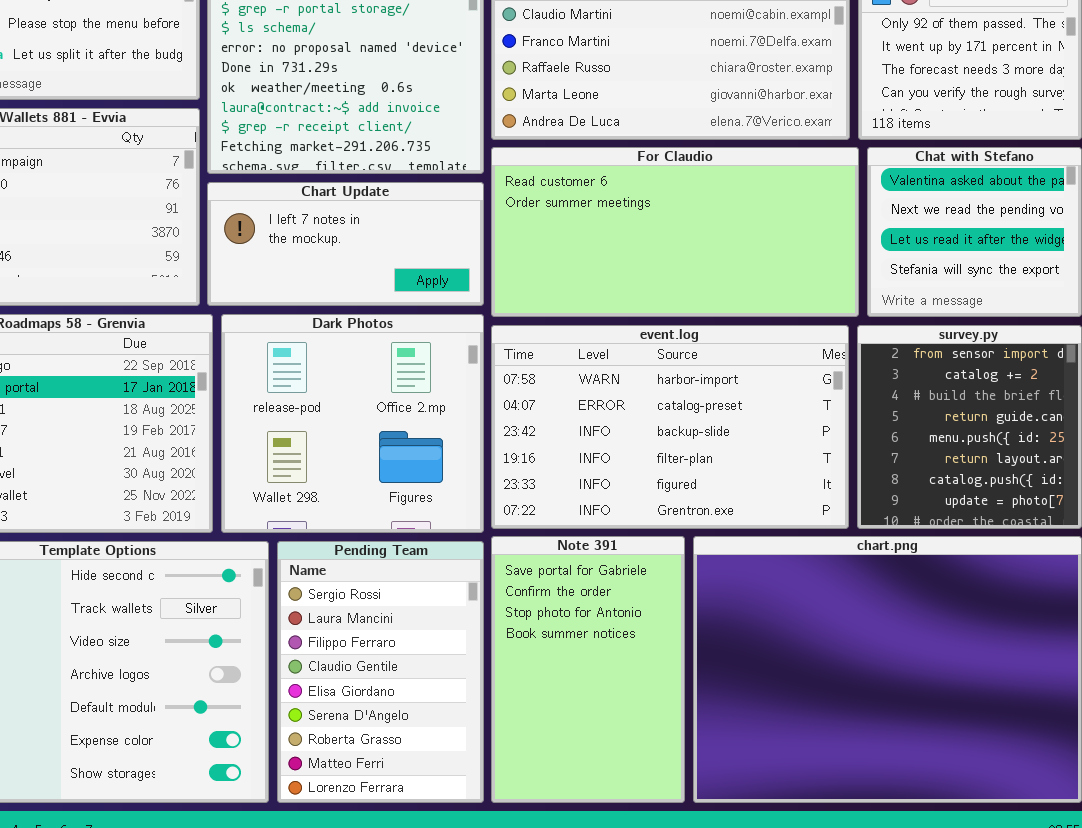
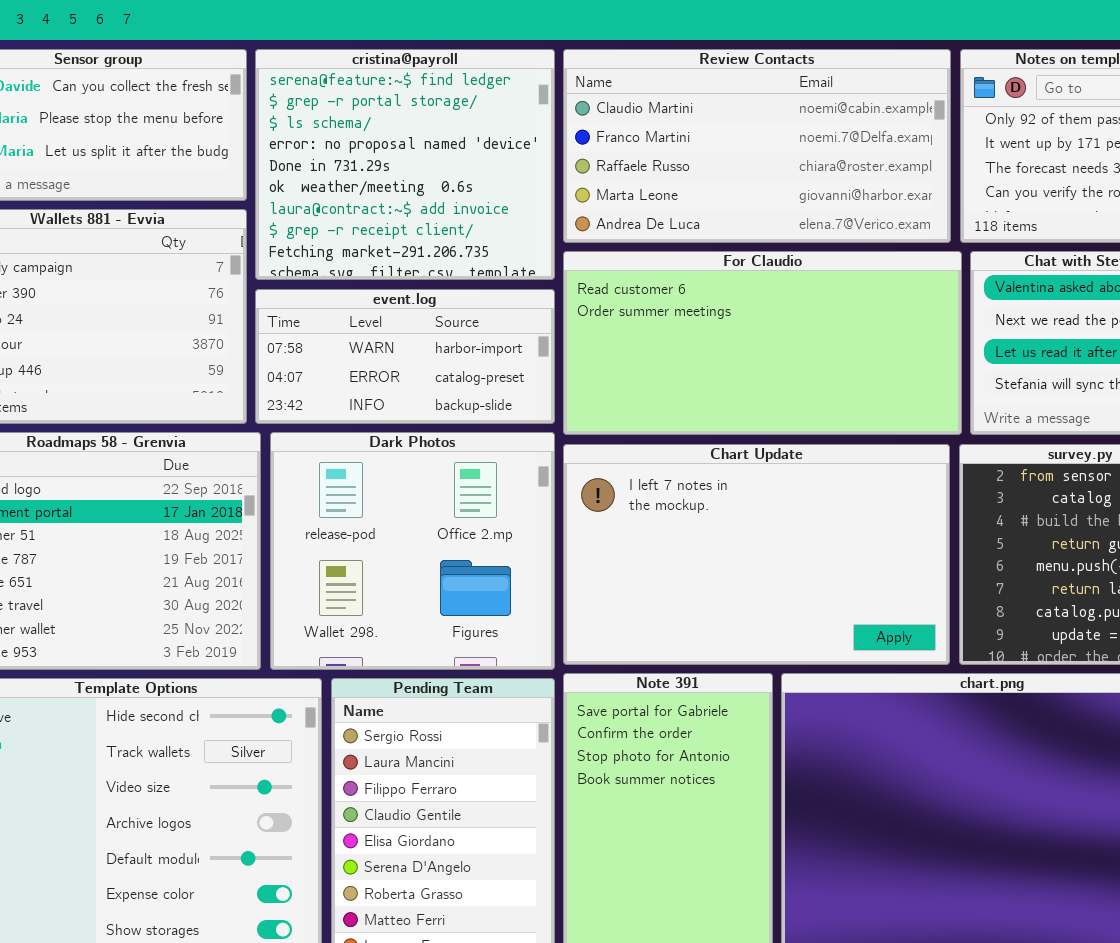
Chart Update: [207,182,484,306] -> [563,444,950,665], moved, resized
event.log: [491,325,849,529] -> [255,289,555,424], moved, resized

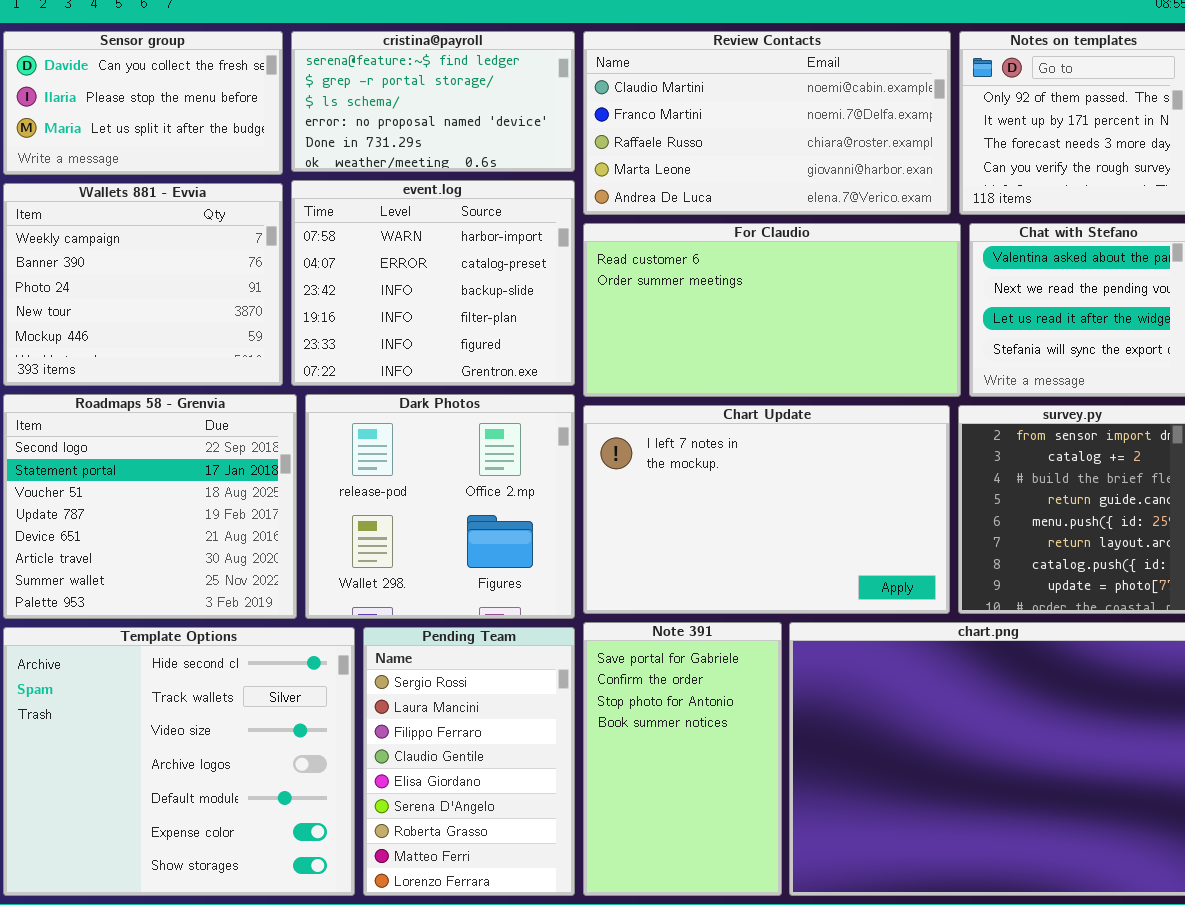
cristina@payroll: [255,49,555,280] -> [291,31,575,172], resized
event.log: [255,289,555,424] -> [291,180,575,386], resized

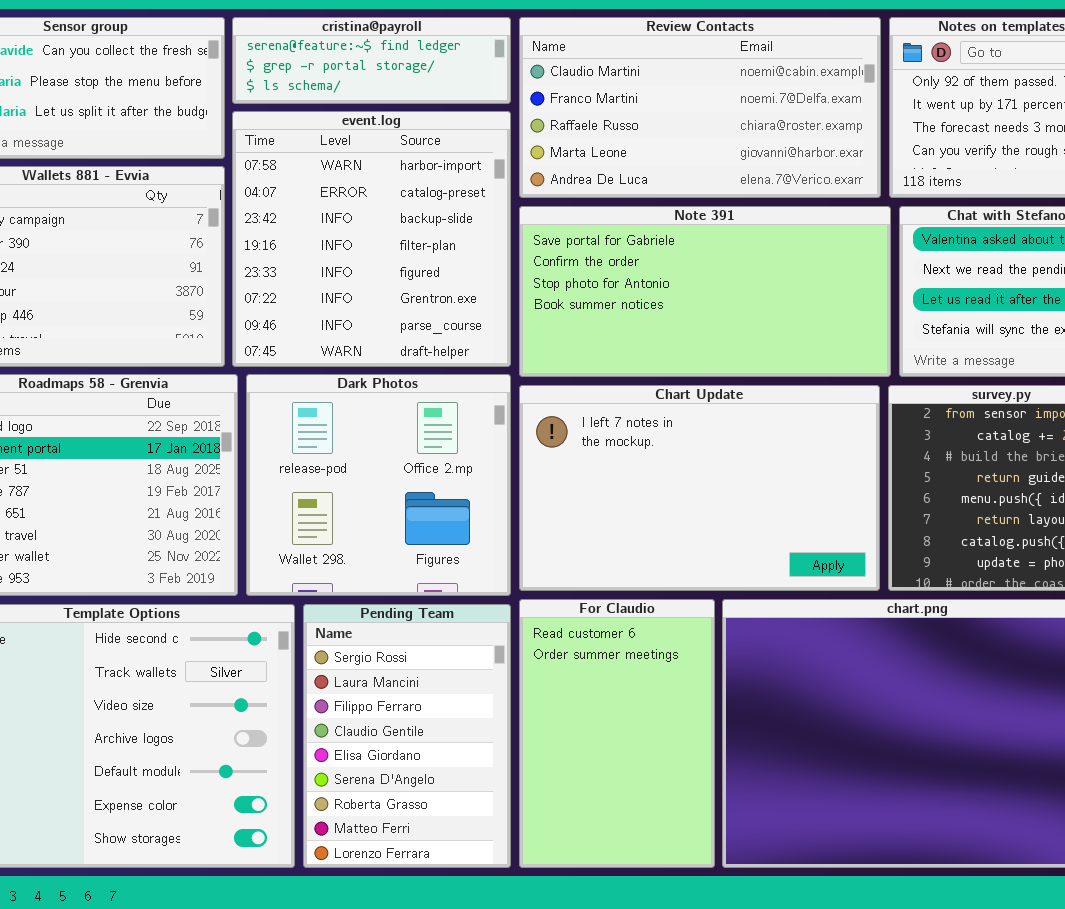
cristina@payroll: [291,31,575,172] -> [232,17,511,104], resized
event.log: [291,180,575,386] -> [232,111,511,367], resized
For Claudio: [583,223,961,397] -> [519,599,715,868], moved, resized
Note 391: [583,622,782,896] -> [519,206,891,377], moved, resized

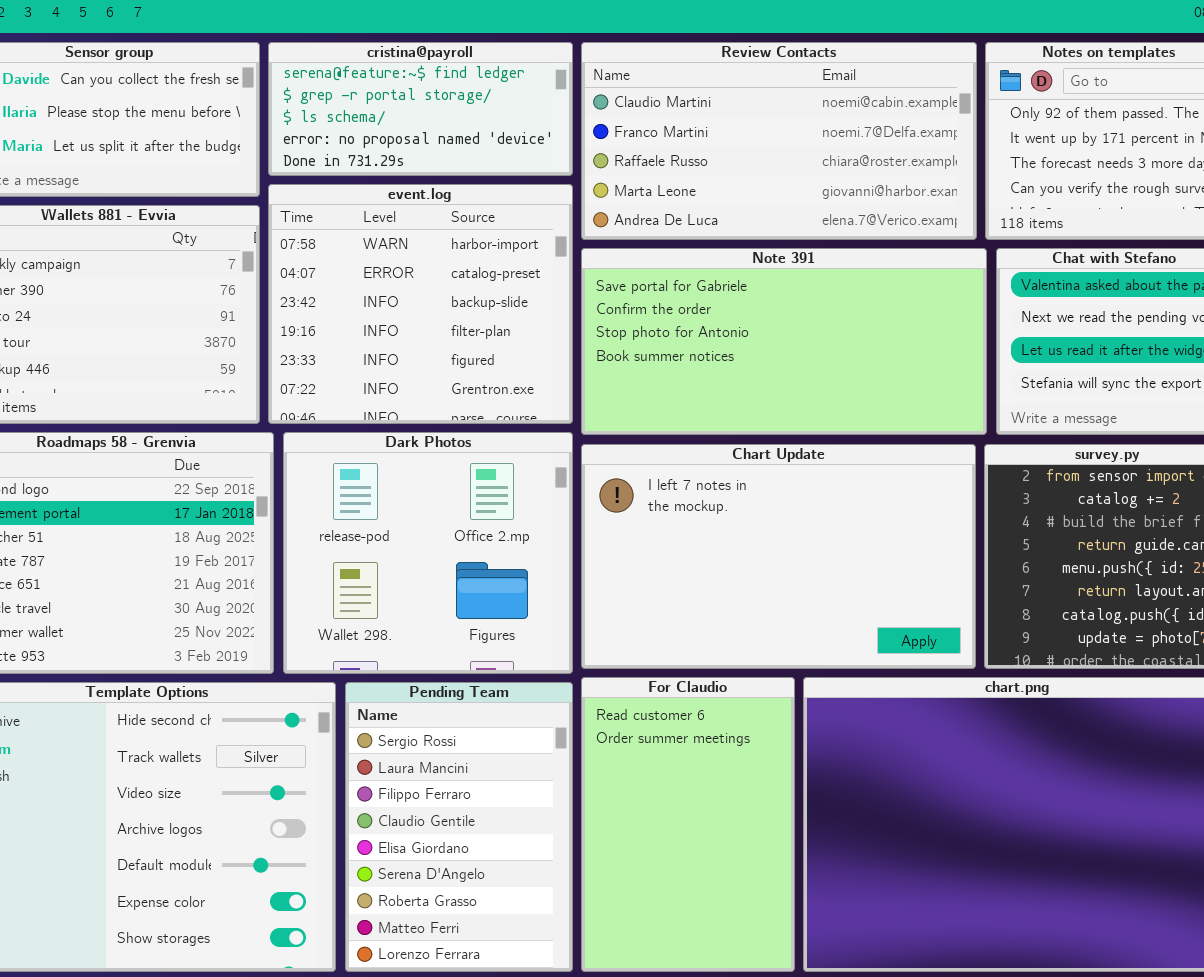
cristina@payroll: [232,17,511,104] -> [268,42,573,176], resized
event.log: [232,111,511,367] -> [268,184,573,424], resized

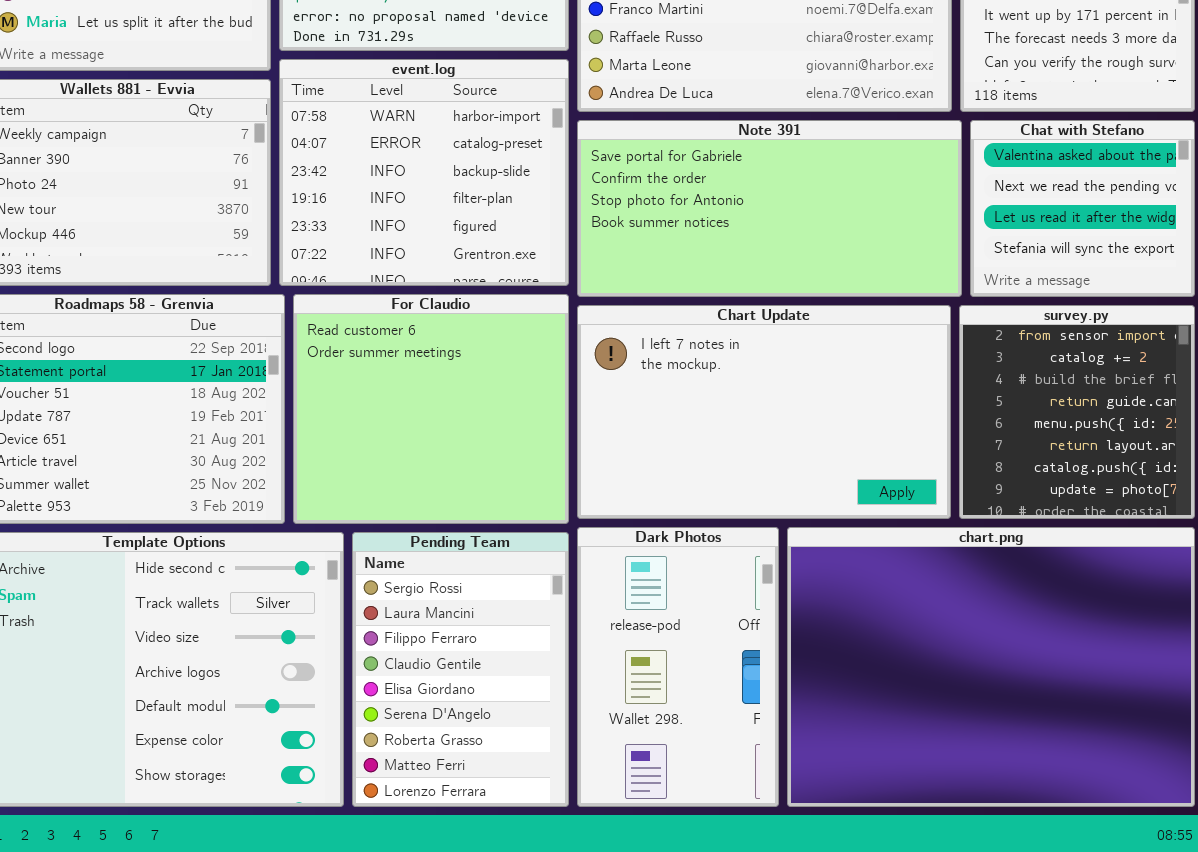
Dark Photos: [283,432,573,674] -> [577,527,779,807], moved, resized
For Claudio: [581,677,795,972] -> [293,294,569,524], moved, resized

